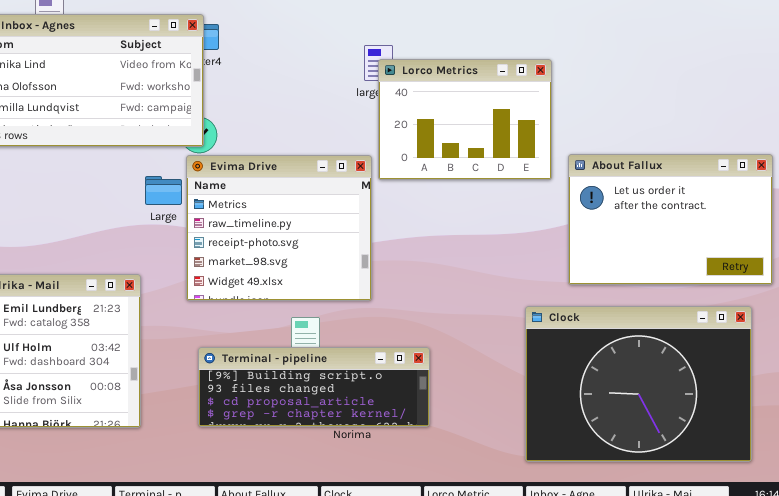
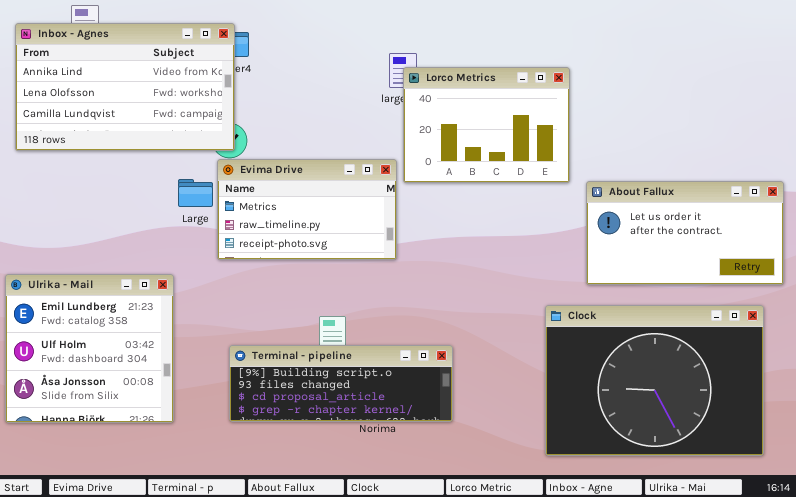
About Fallux: [568,154,773,285] -> [586,181,784,285], resized
Evima Drive: [186,155,372,301] -> [217,159,397,260], resized

